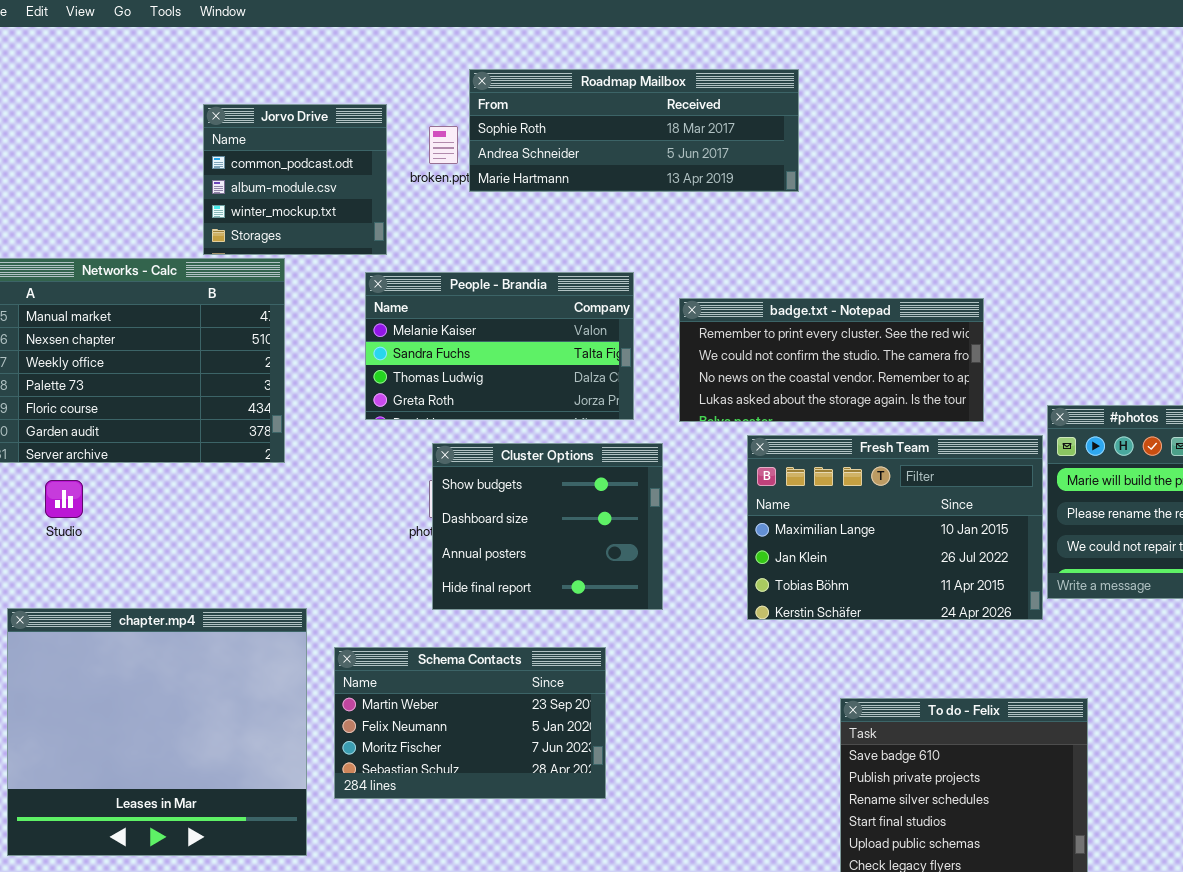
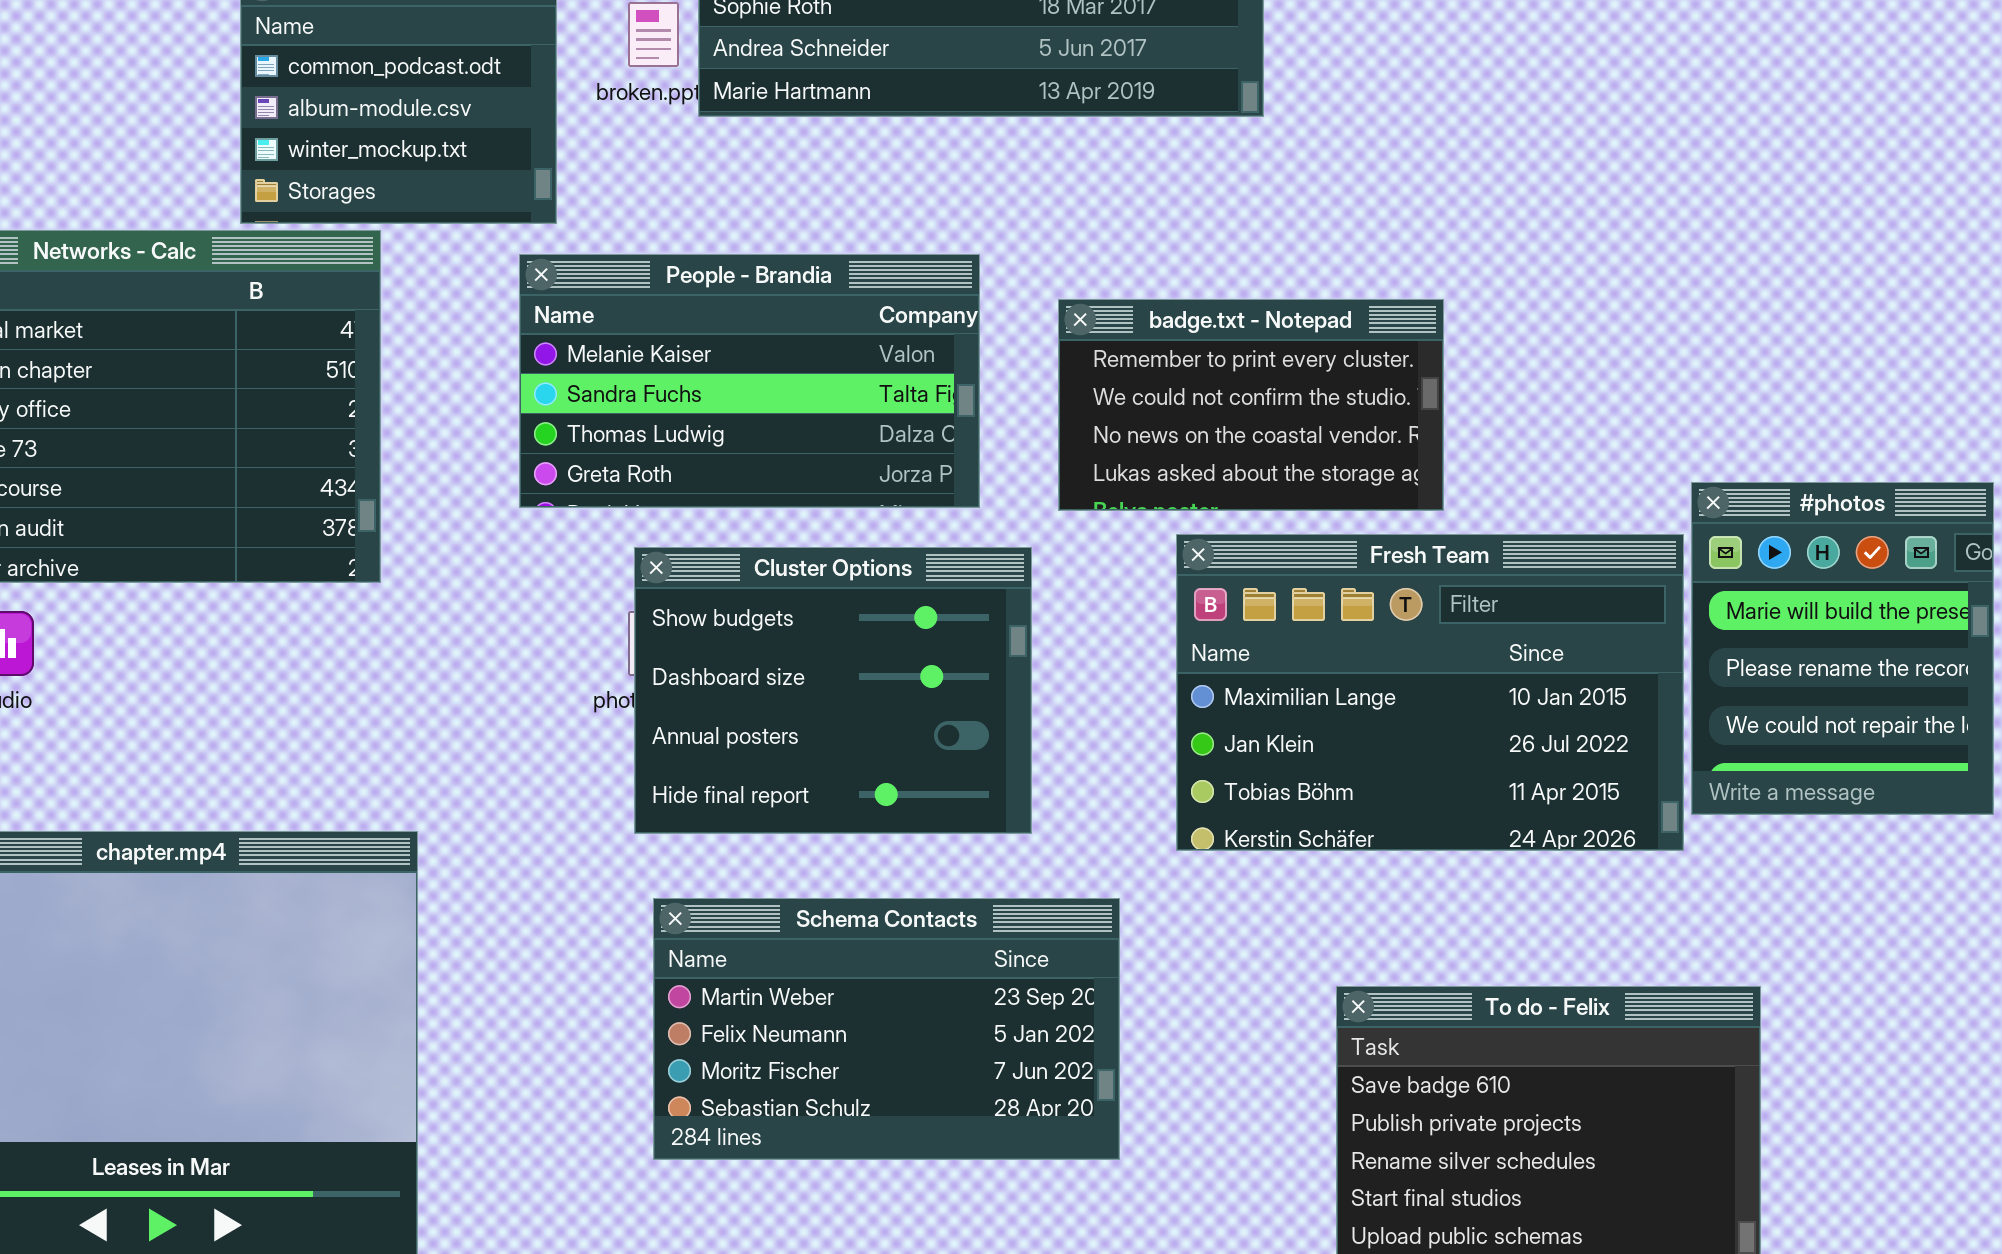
badge.txt - Notepad: [679,298,984,422] -> [1058,299,1444,511], resized
Schema Contacts: [334,647,606,799] -> [653,898,1120,1160], moved

